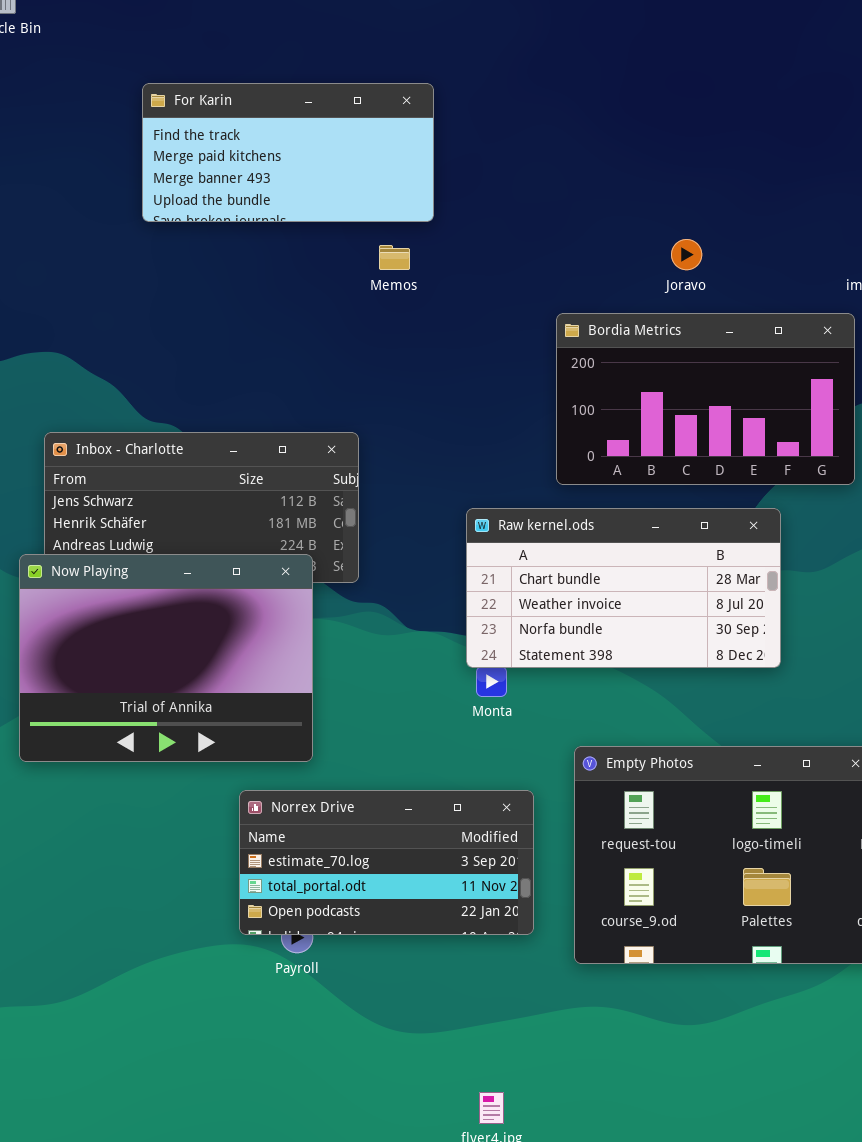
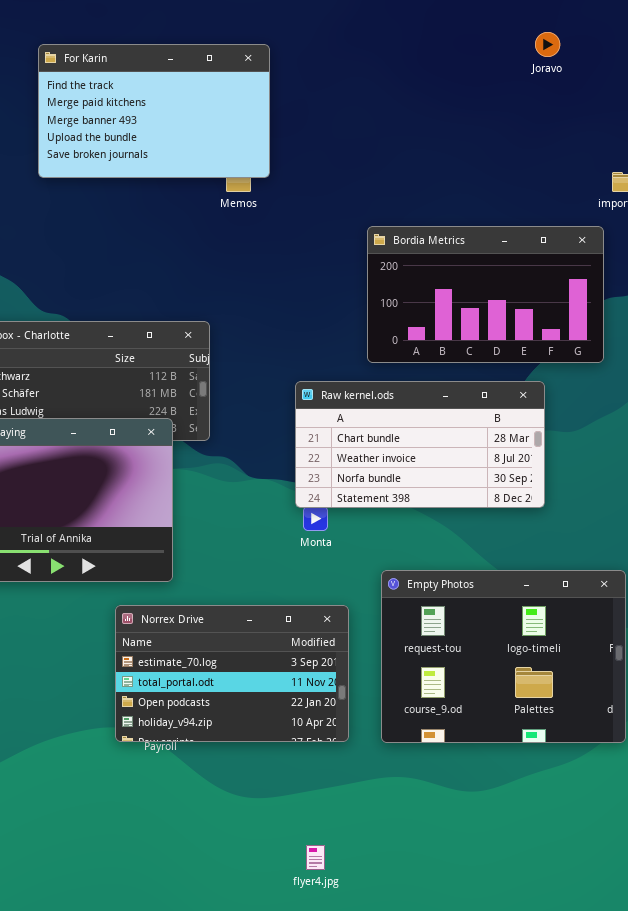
For Karin: [142,83,434,222] -> [38,44,270,178], resized
Joravo: [671,239,702,270] -> [535,32,560,57], moved
Norrex Drive: [239,790,534,935] -> [115,605,349,742], resized

